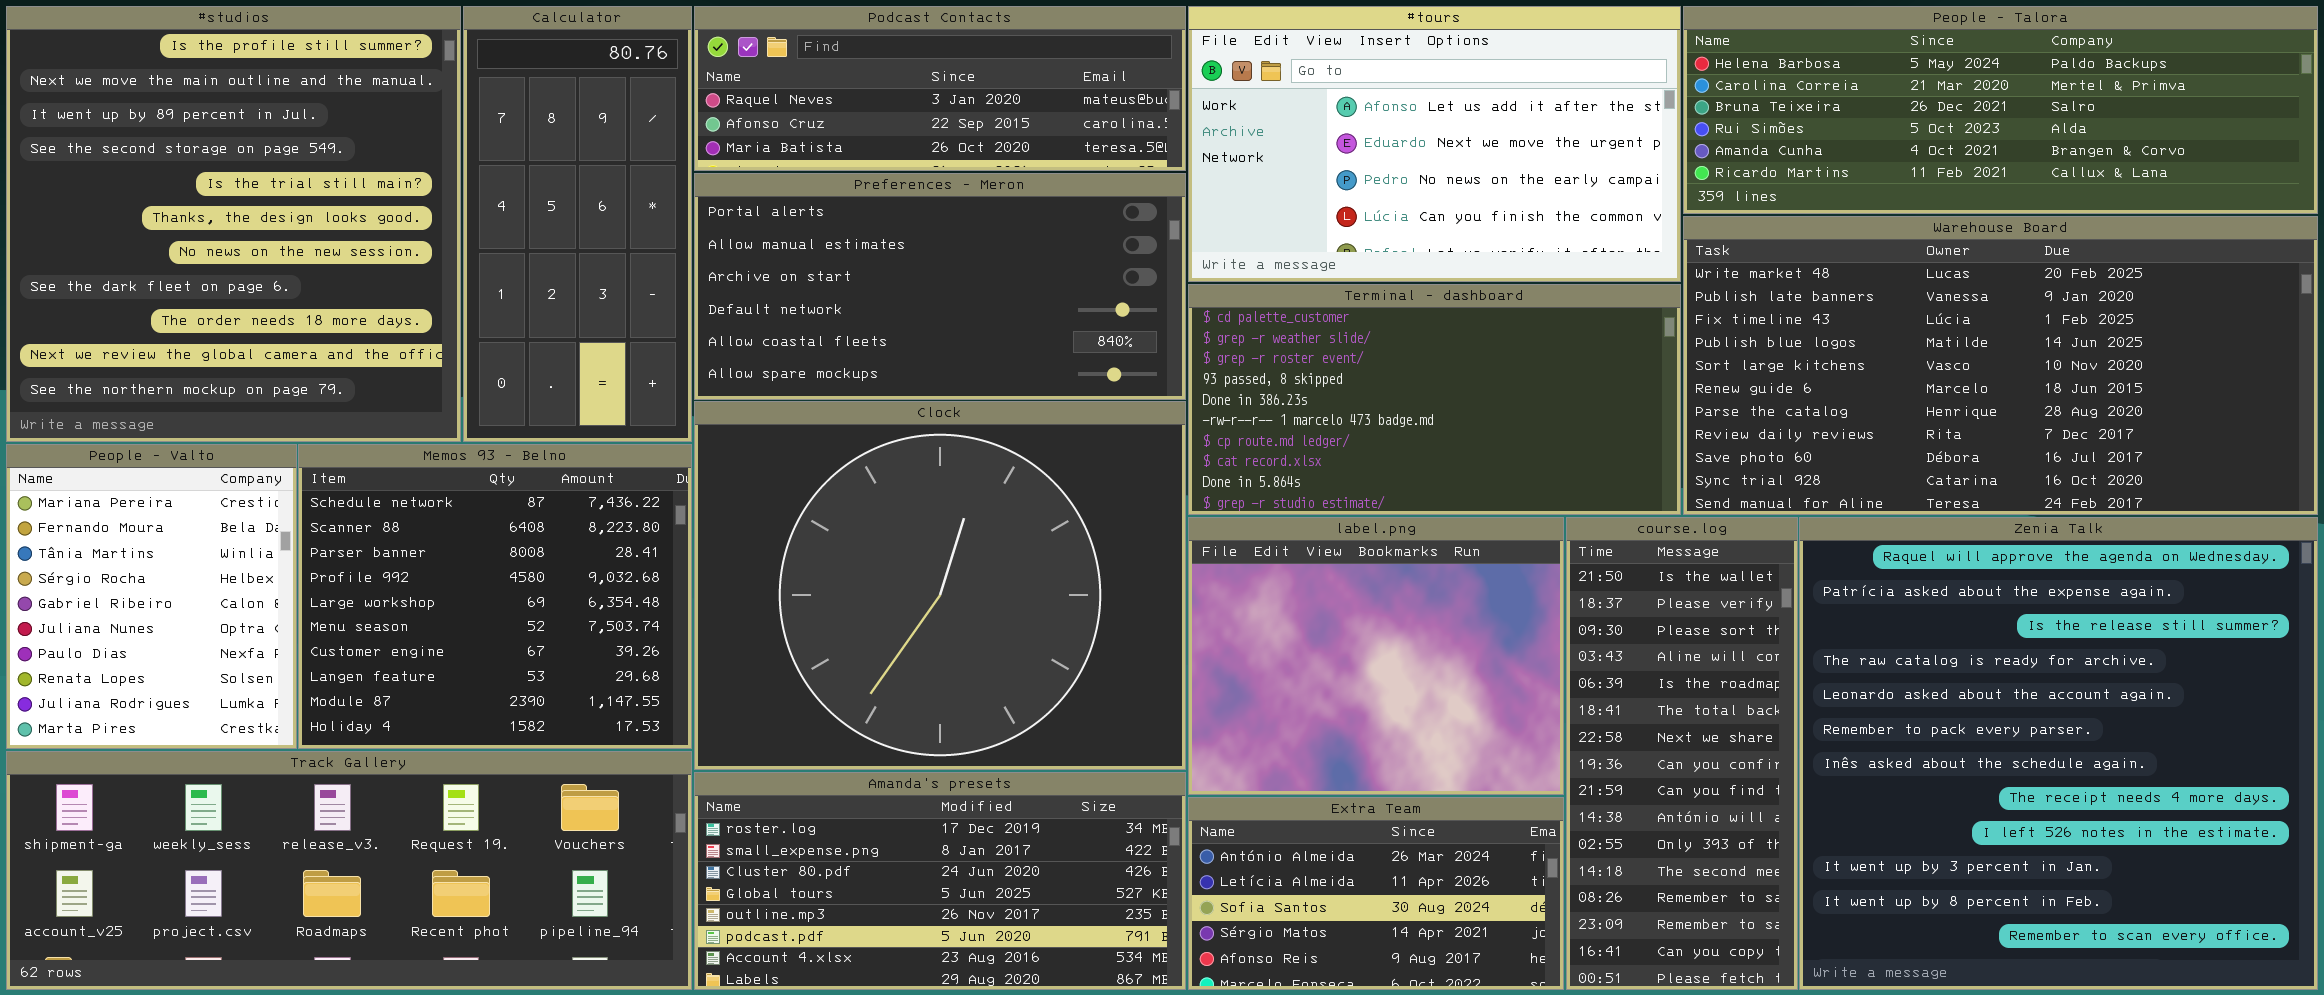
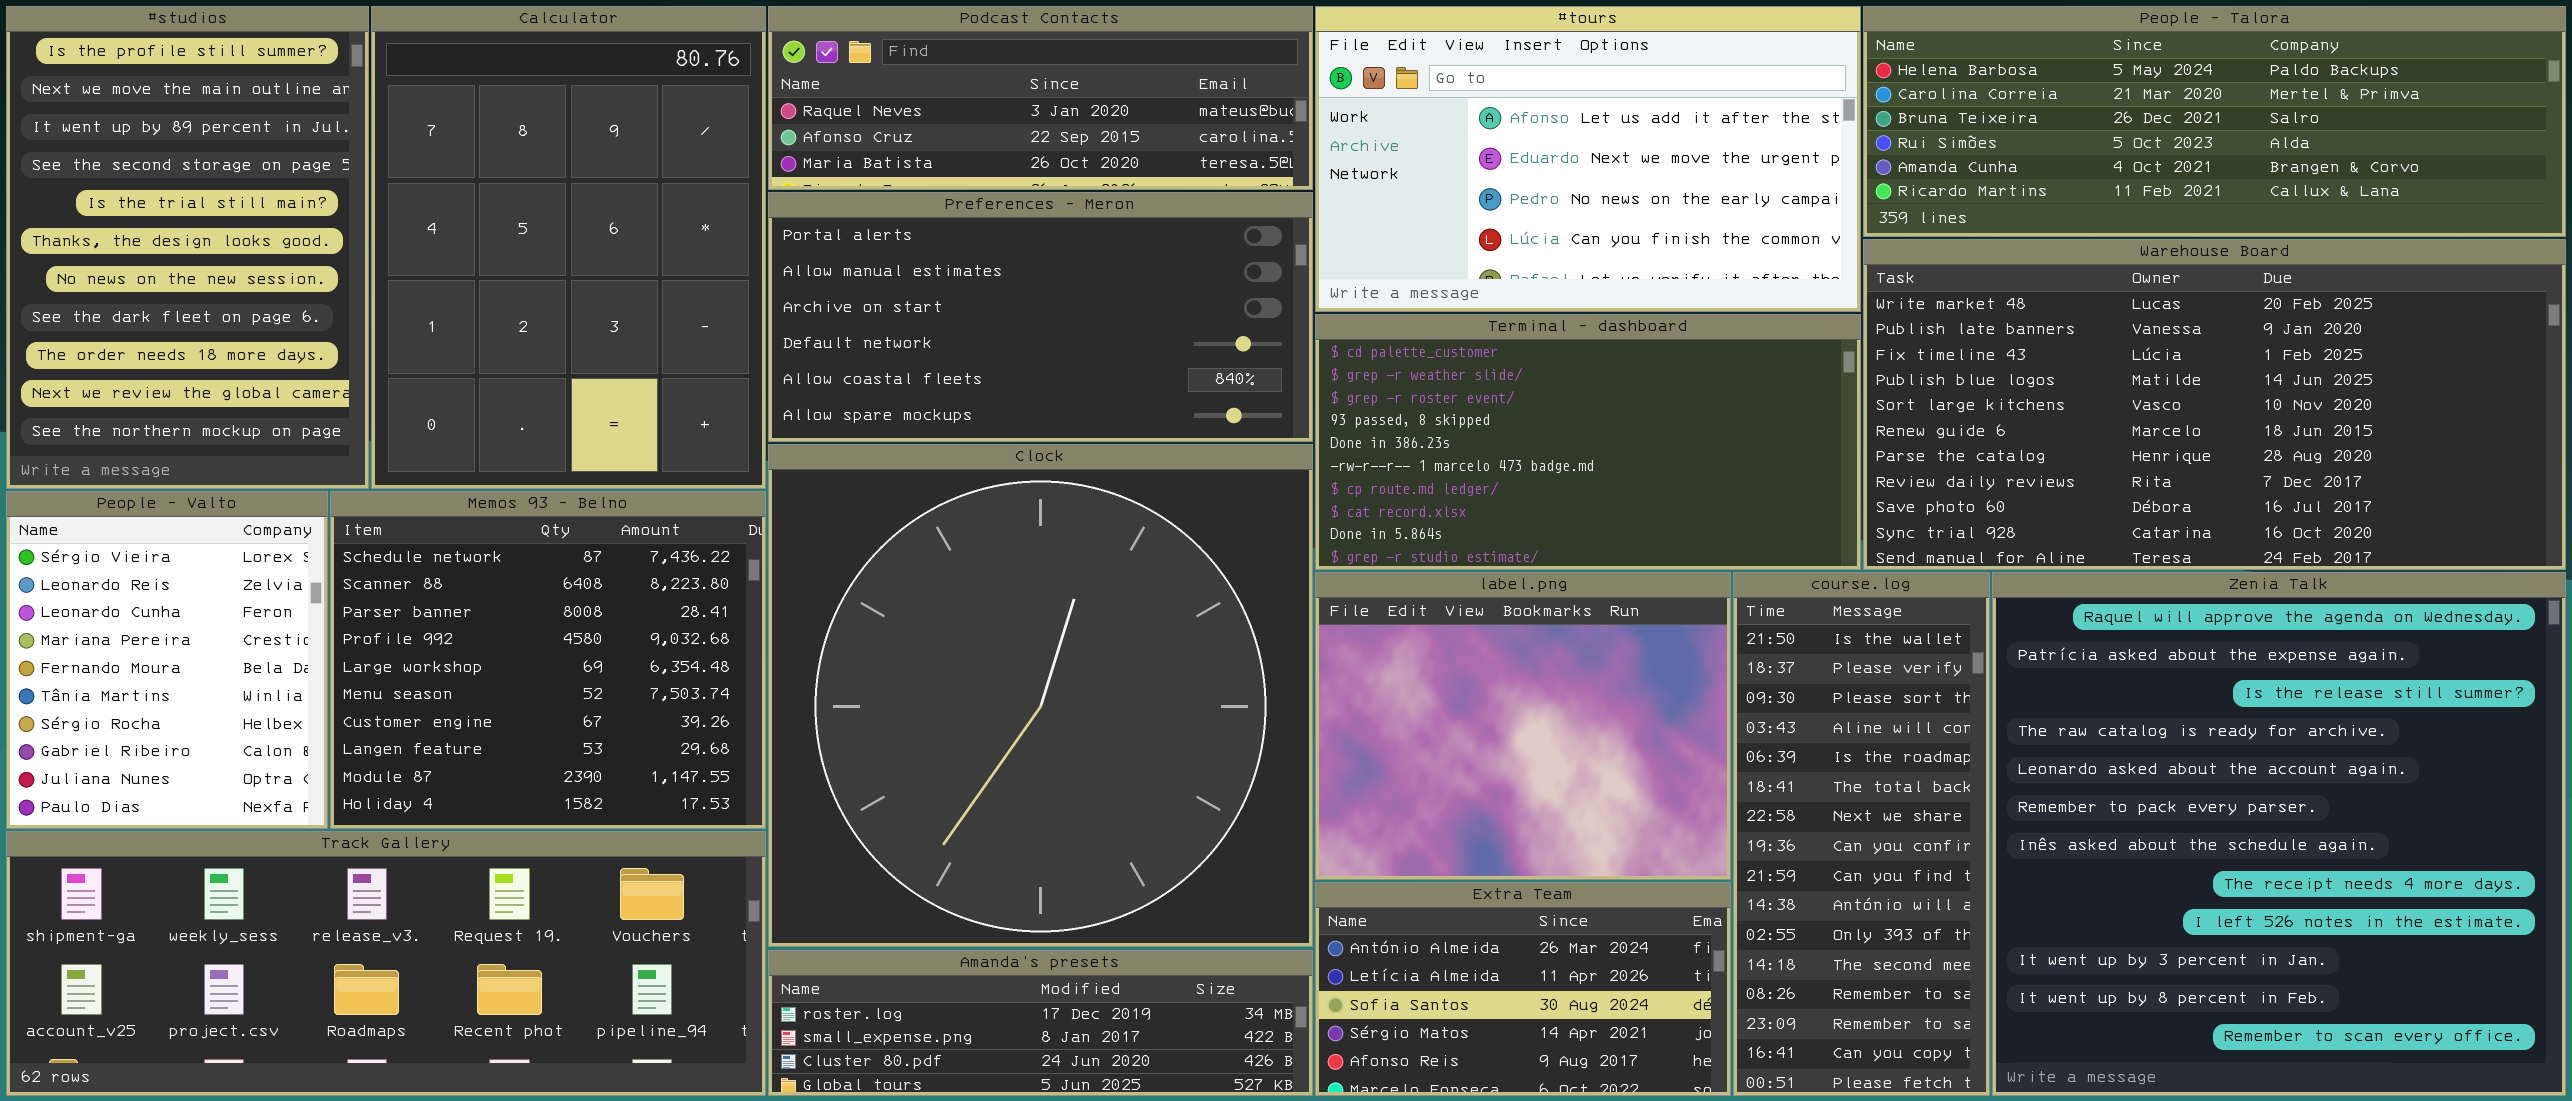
#studios: [6,6,461,442] -> [6,6,369,489], resized
Calculator: [463,6,692,442] -> [371,6,766,489], resized
Clock: [694,401,1186,770] -> [768,444,1313,947], resized
People - Valto: [6,444,297,749] -> [6,491,328,829], scrolled up 3 rows
Amanda's presets: [694,772,1186,990] -> [768,950,1313,1096], resized

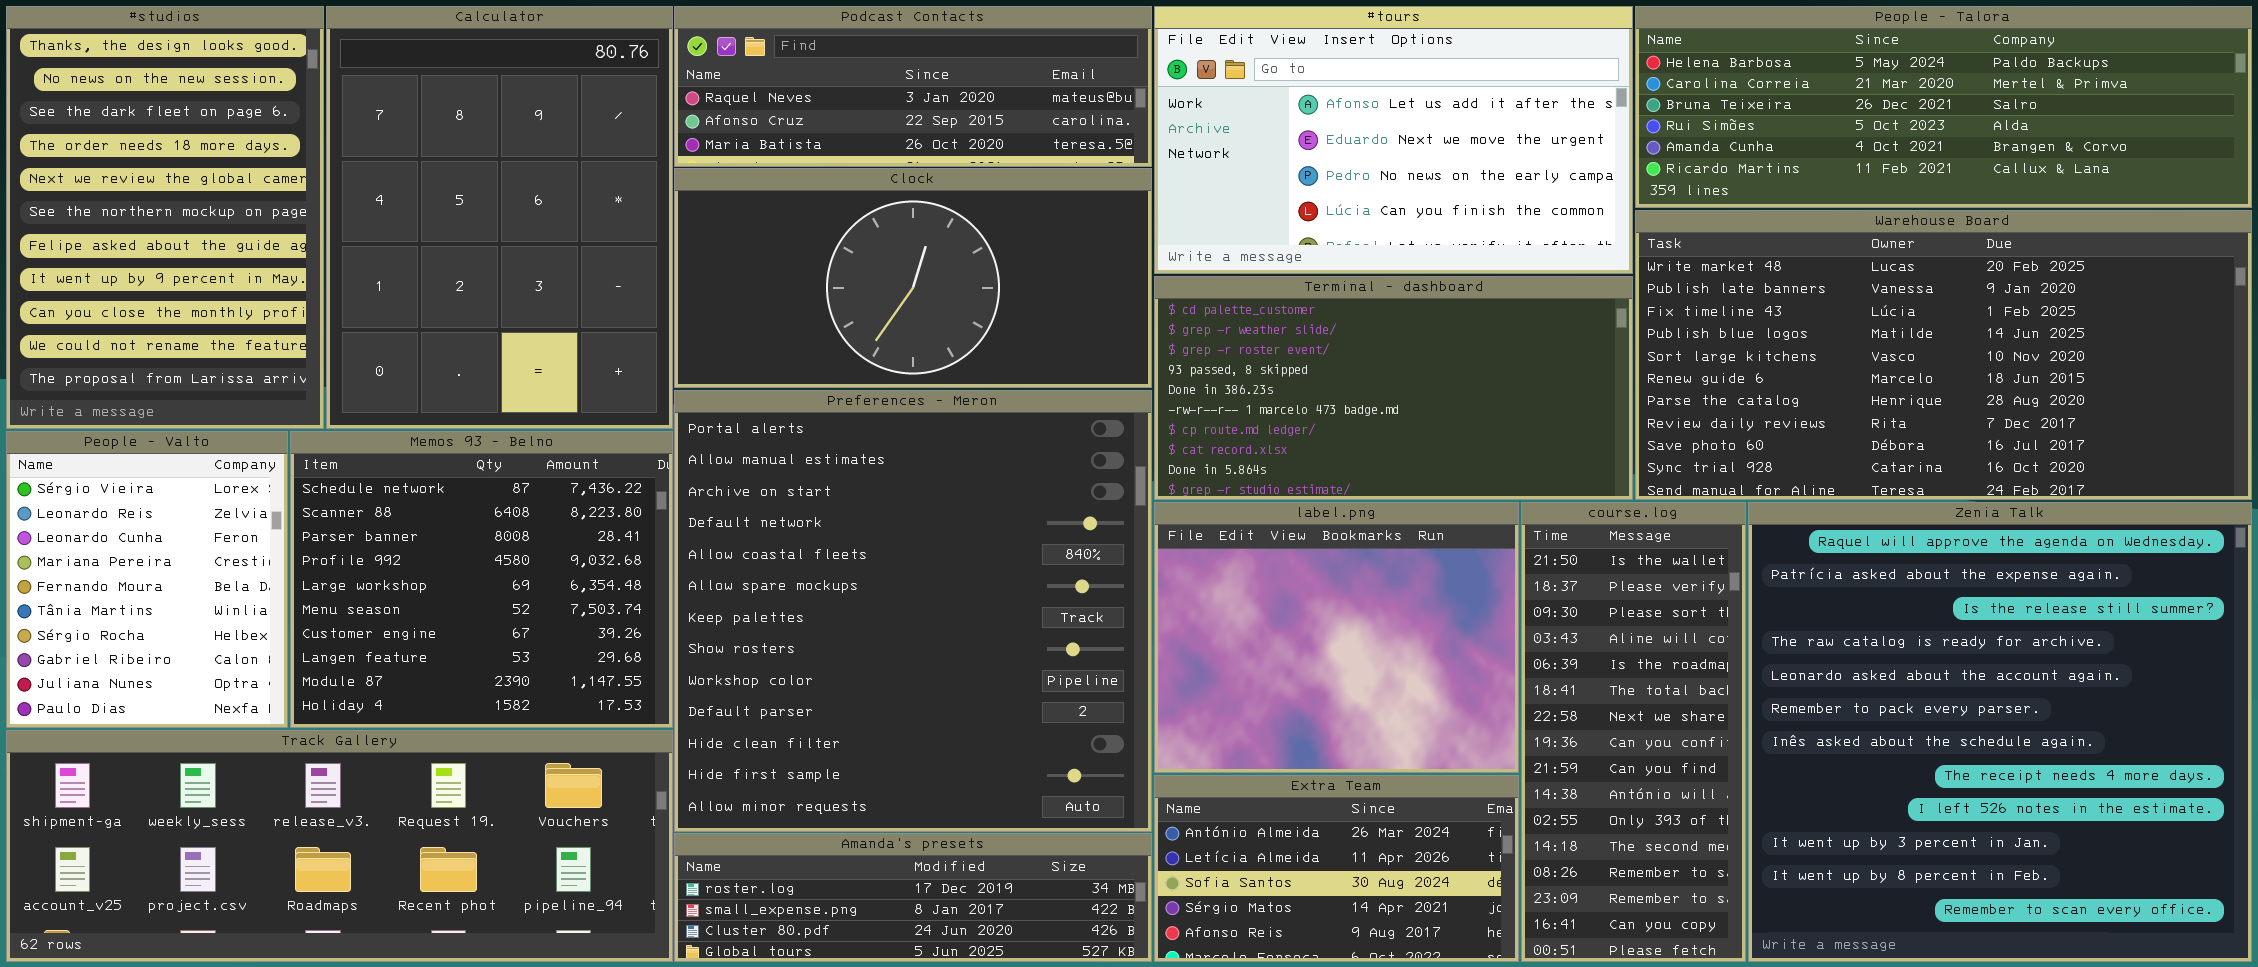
#studios: [6,6,369,489] -> [6,6,324,429], scrolled down 5 rows
Preferences - Meron: [768,192,1313,442] -> [674,390,1152,832], moved, resized
Clock: [768,444,1313,947] -> [674,168,1152,388], moved, resized

